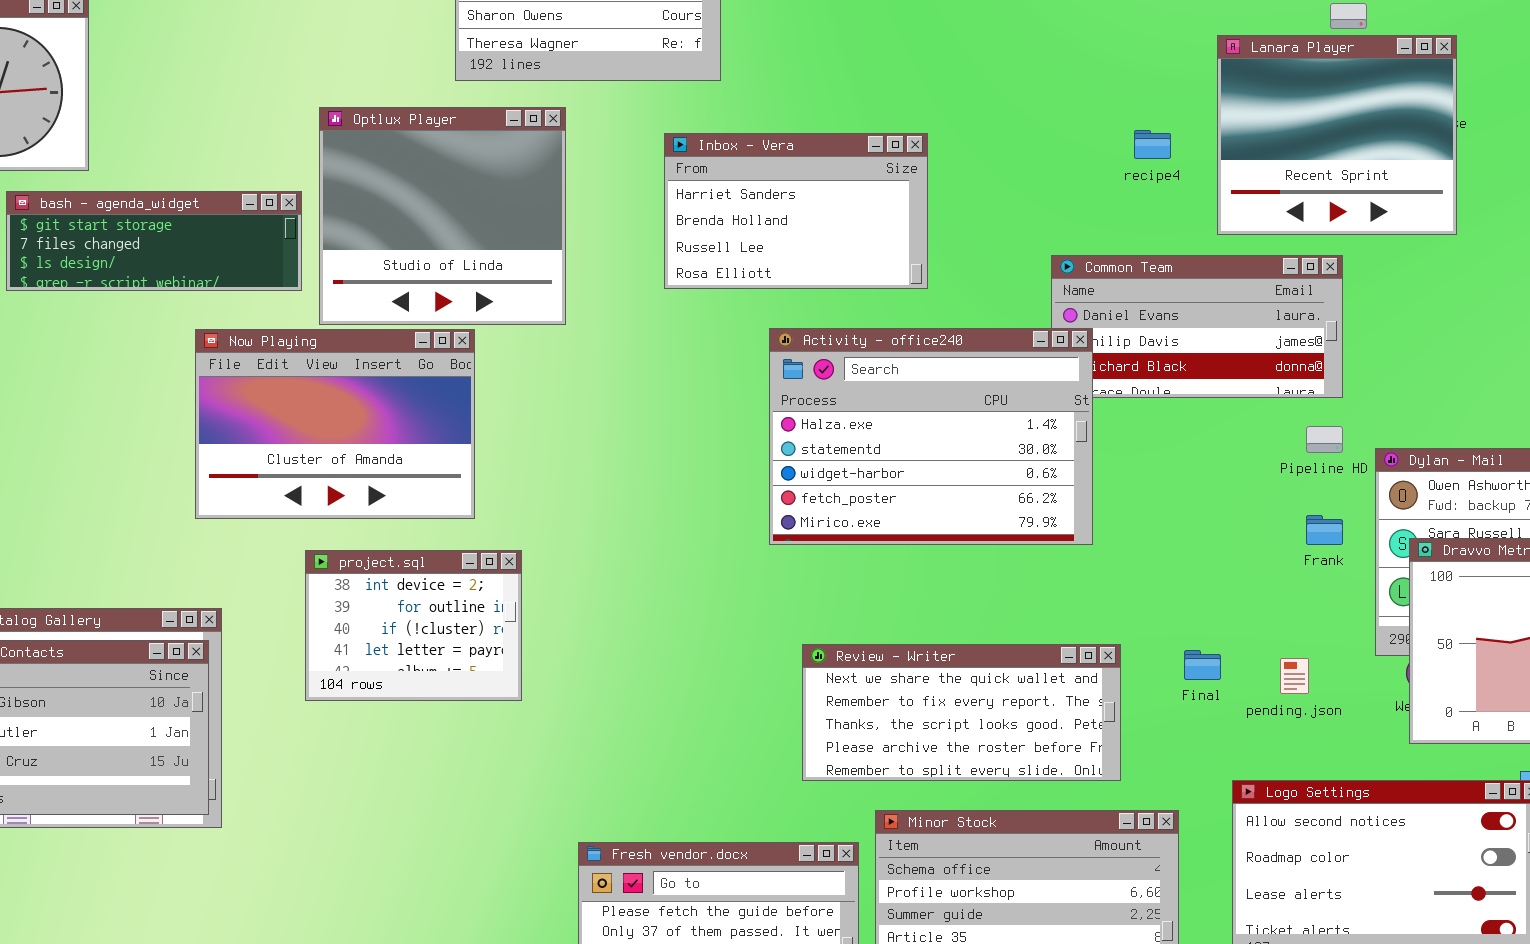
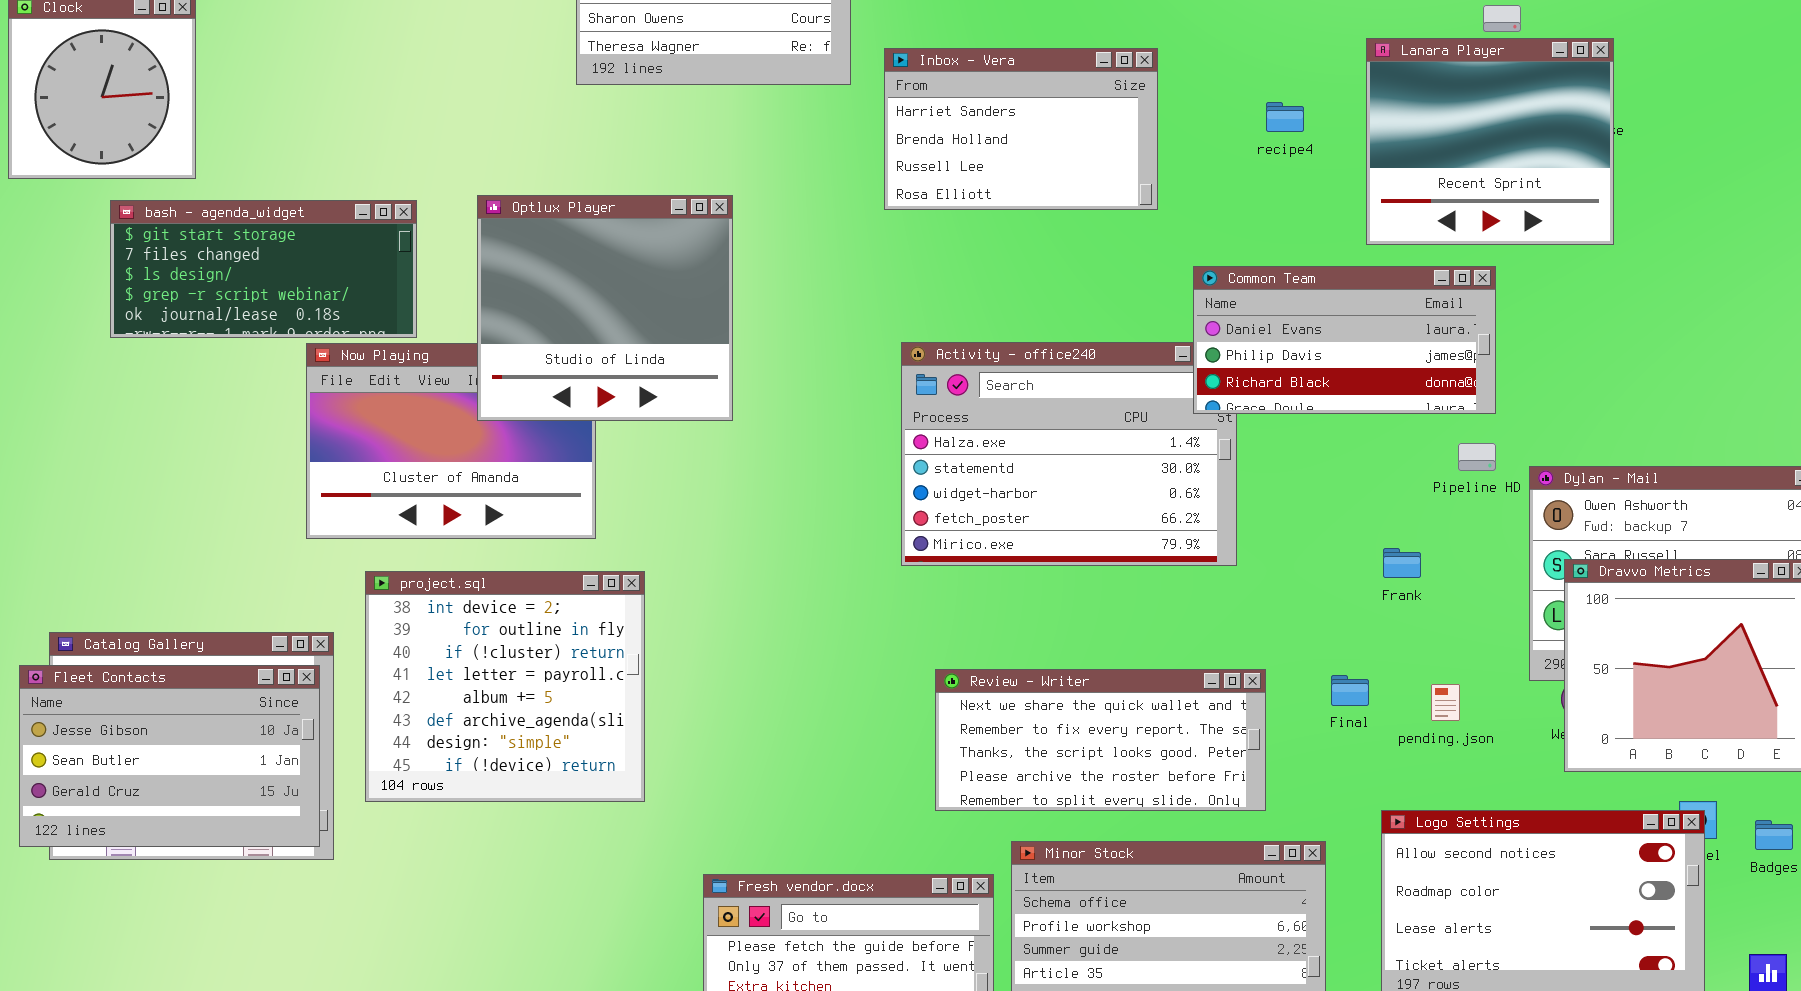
Optlux Player: [319,107,566,325] -> [477,195,733,421], moved
recipe4: [1134,130,1171,159] -> [1266,102,1304,132], moved
Inbox - Vera: [664,133,928,289] -> [884,48,1158,210], moved
bash - agenda_widget: [6,191,302,291] -> [110,200,417,338], resized
Common Team: [1051,255,1343,398] -> [1193,266,1496,414], raised
Frank: [1306,515,1343,545] -> [1383,548,1421,578], moved
project.sql: [305,550,522,701] -> [365,571,645,802], resized

